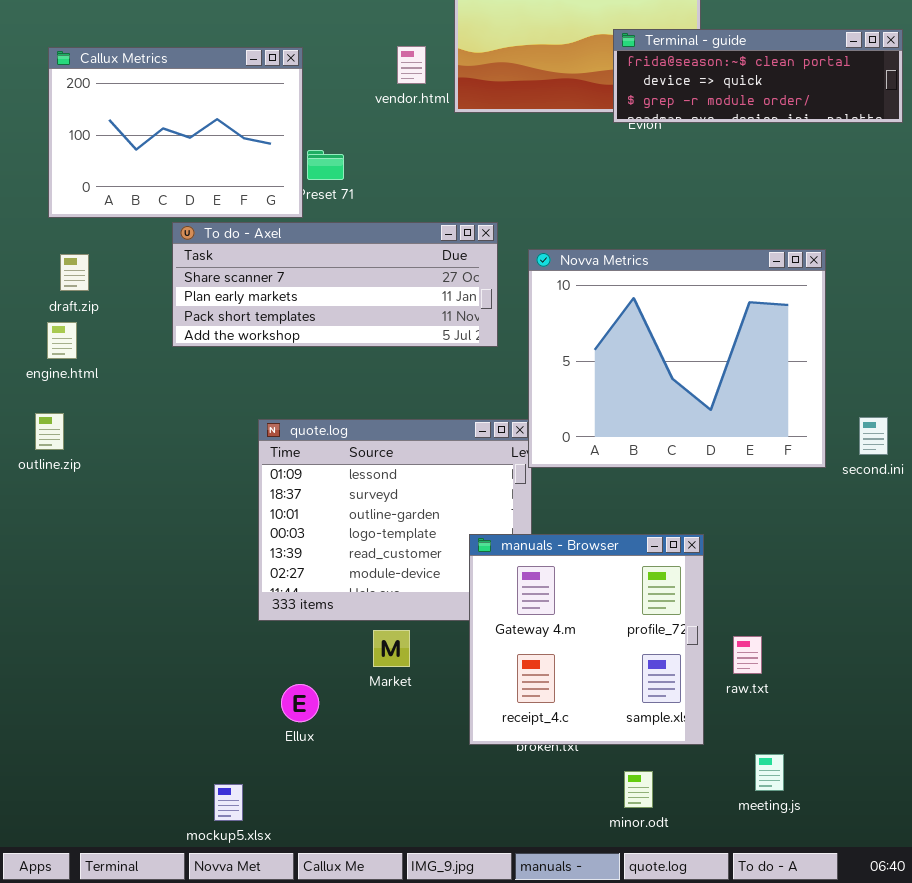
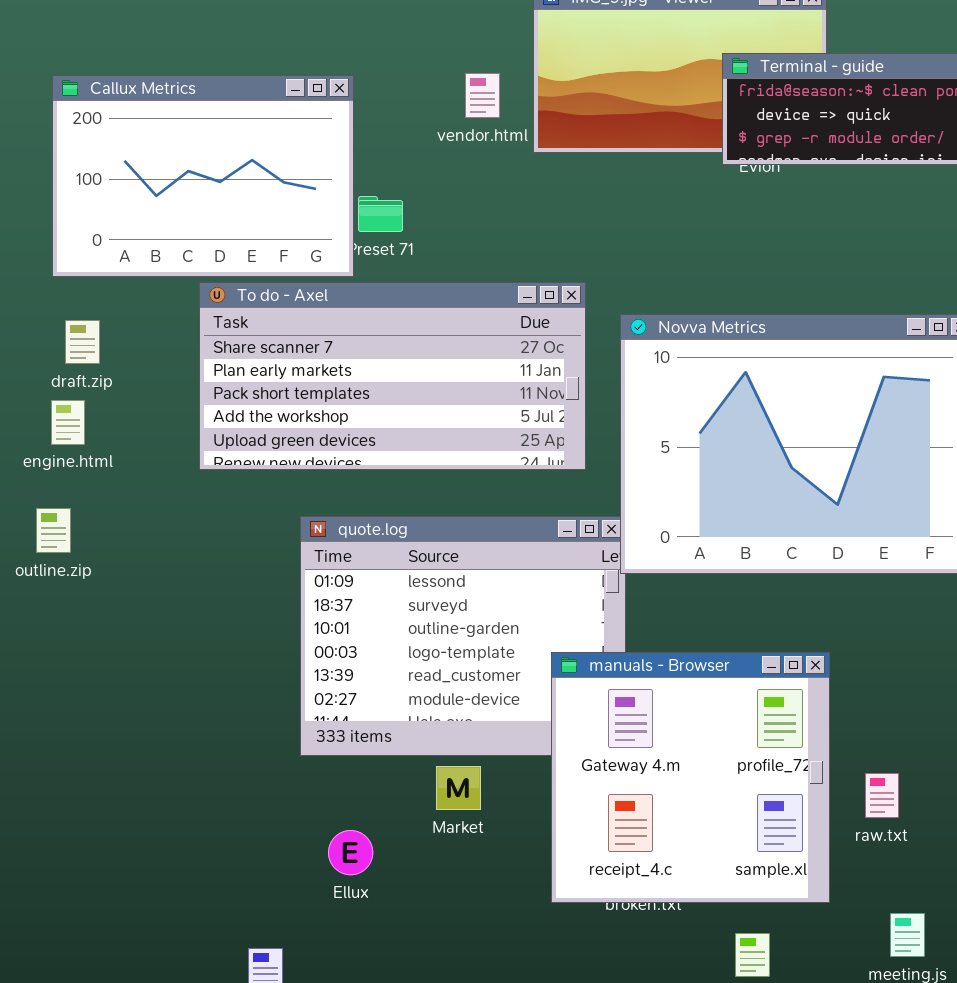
To do - Axel: [172,222,498,347] -> [199,282,586,470], resized

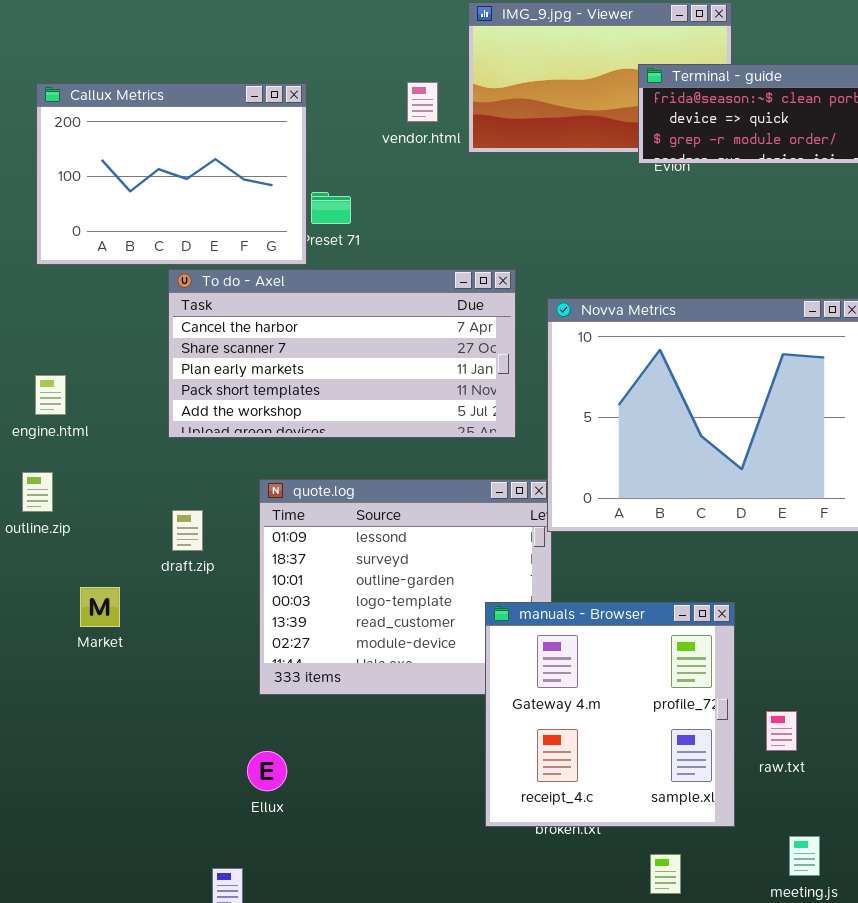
To do - Axel: [199,282,586,470] -> [168,269,516,438], scrolled up 1 row
draft.zip: [65,320,100,364] -> [172,510,203,551], moved
Market: [436,766,481,810] -> [80,587,120,627], moved
Ellux: [328,830,373,875] -> [247,751,287,791], moved

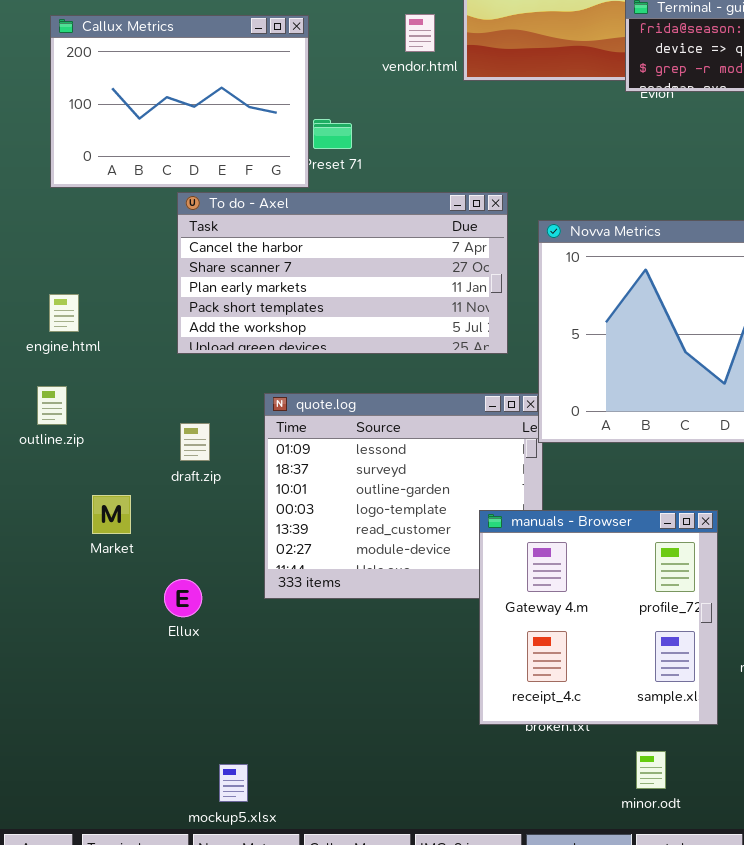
Ellux: [247,751,287,791] -> [164,579,202,617], moved

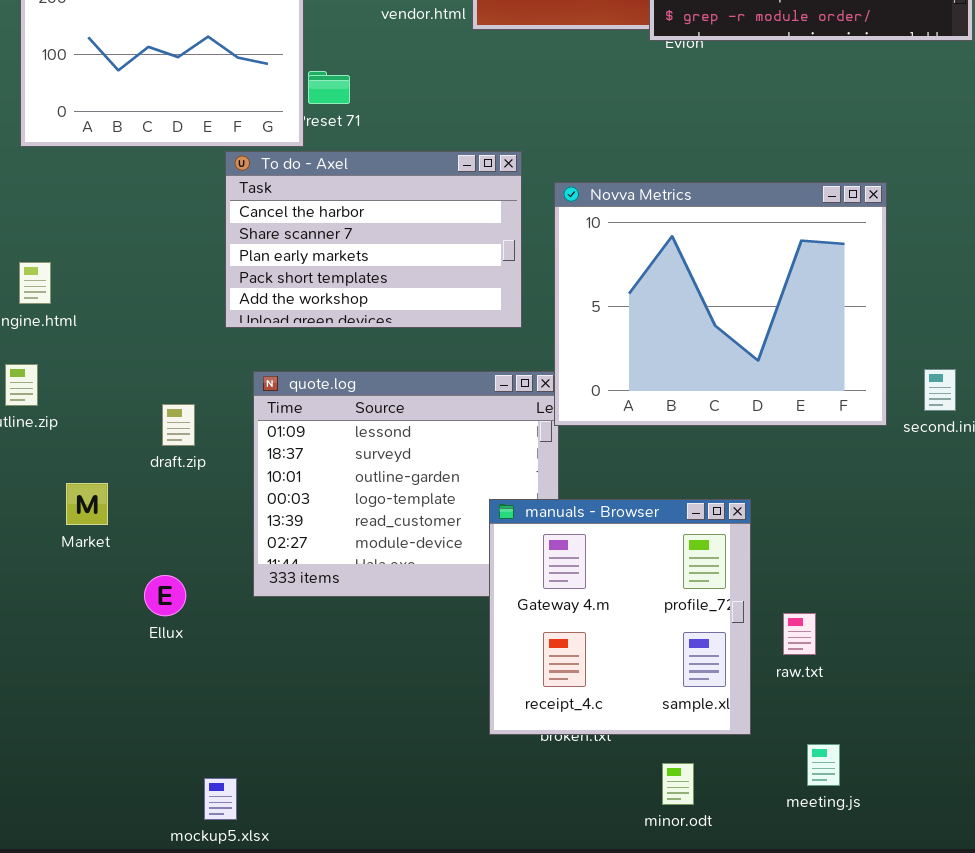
To do - Axel: [177,192,508,354] -> [225,151,522,328], resized

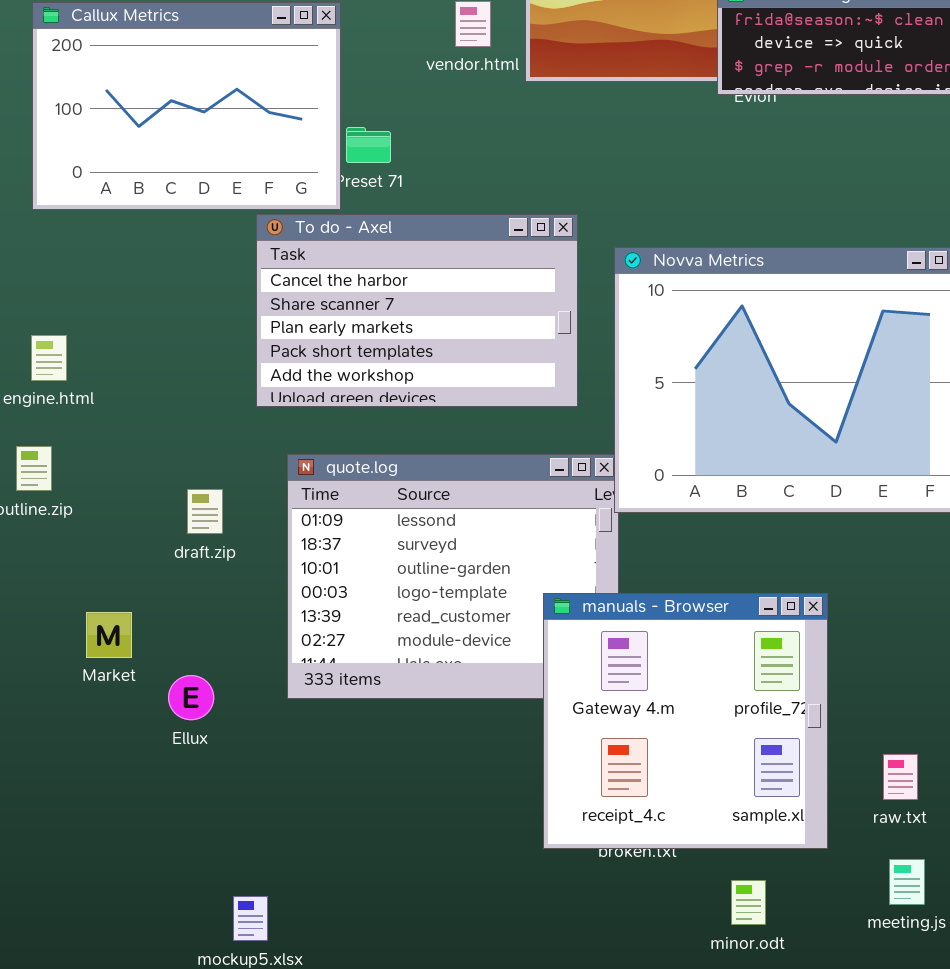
Market: [66,483,108,525] -> [86,612,132,658], moved
raw.txt: [783,613,816,655] -> [883,754,918,800], moved

